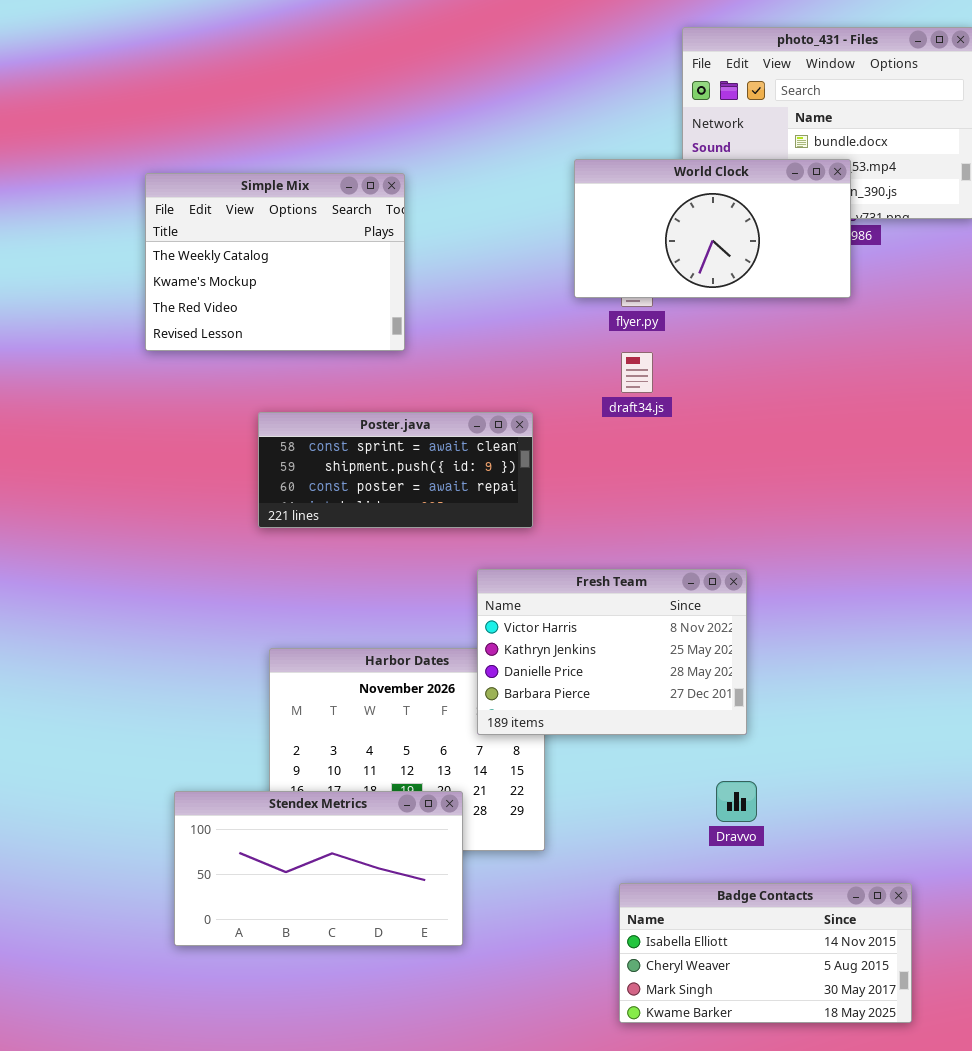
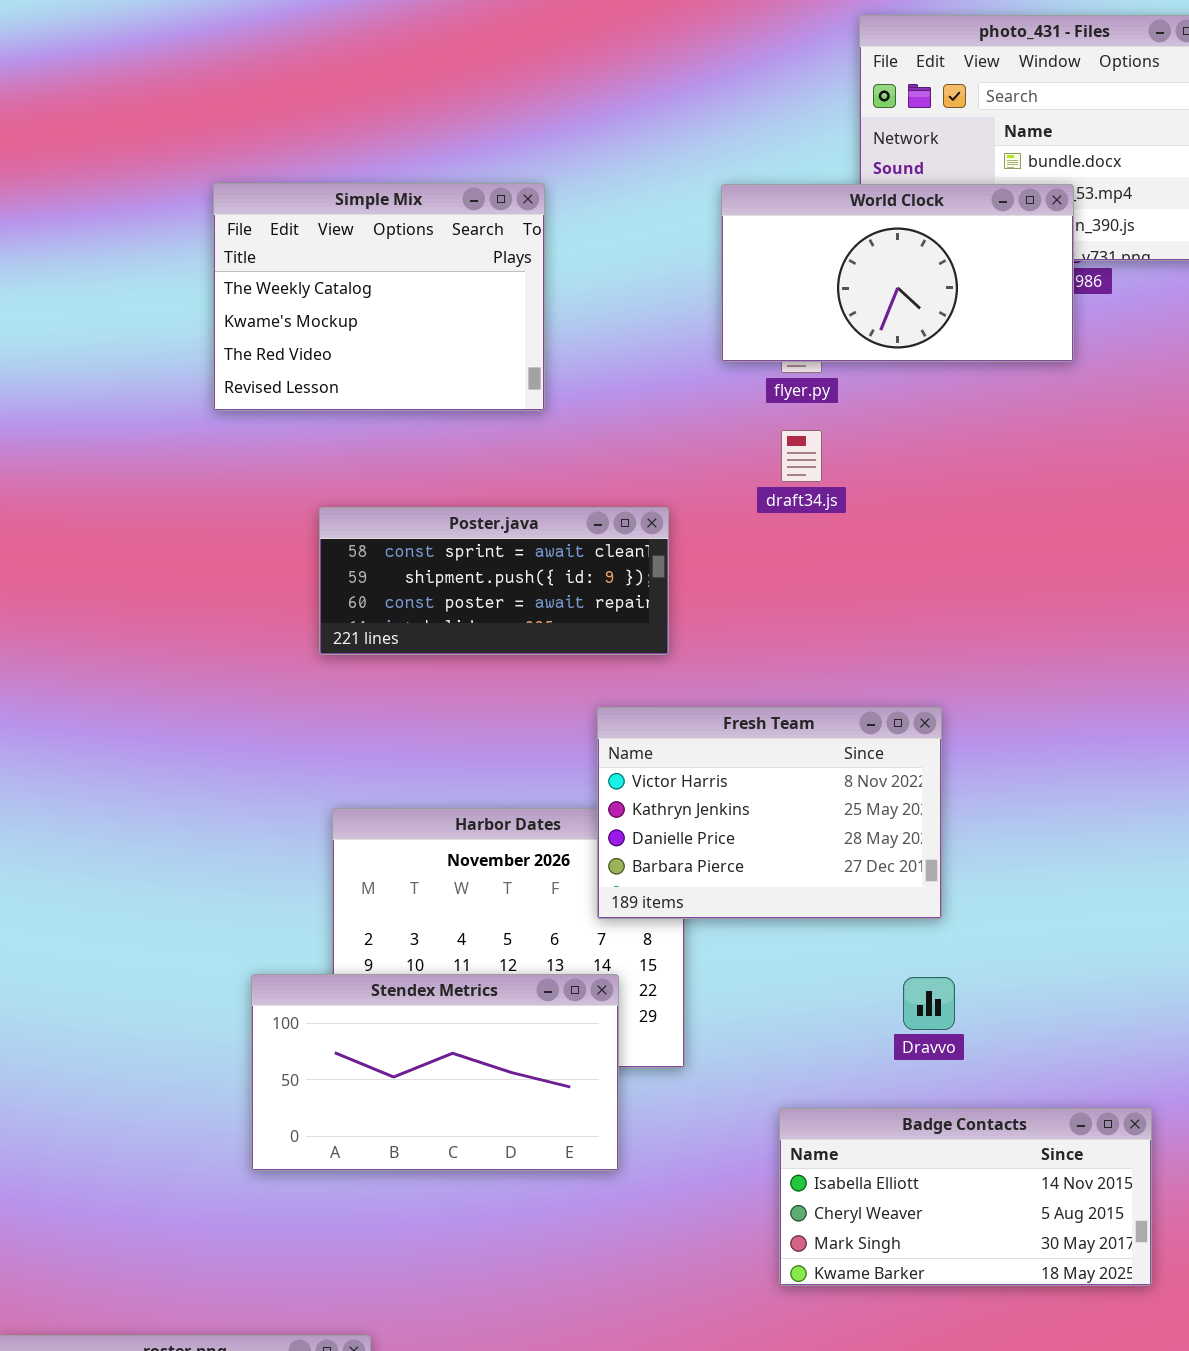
Simple Mix: [145,173,405,351] -> [213,183,545,411], moved
Stendex Metrics: [174,791,463,946] -> [251,974,619,1171], moved

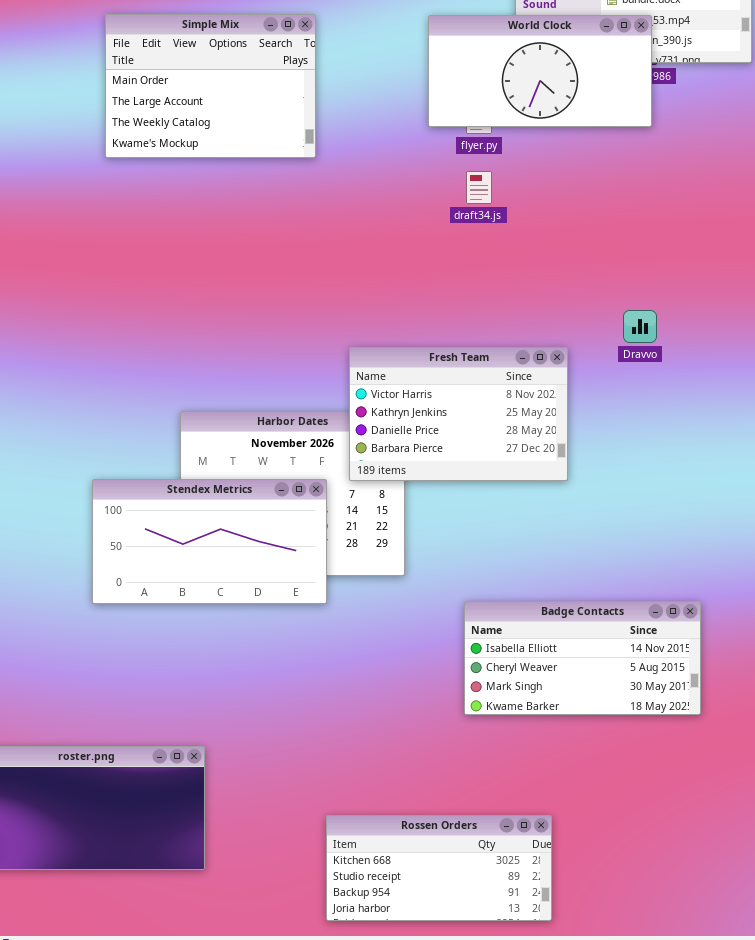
Simple Mix: [213,183,545,411] -> [105,14,316,158], scrolled up 2 rows
Poster.java: [319,507,669,655] -> none, closed
Stendex Metrics: [251,974,619,1171] -> [92,479,327,604], moved
Dravvo: [903,977,955,1030] -> [623,310,657,343], moved

